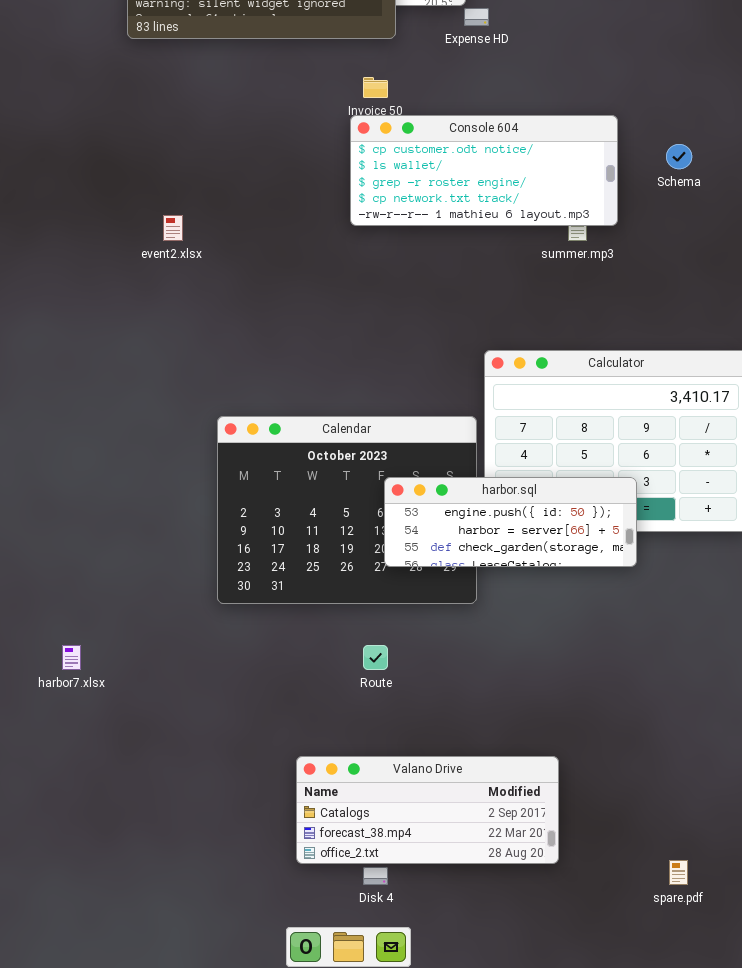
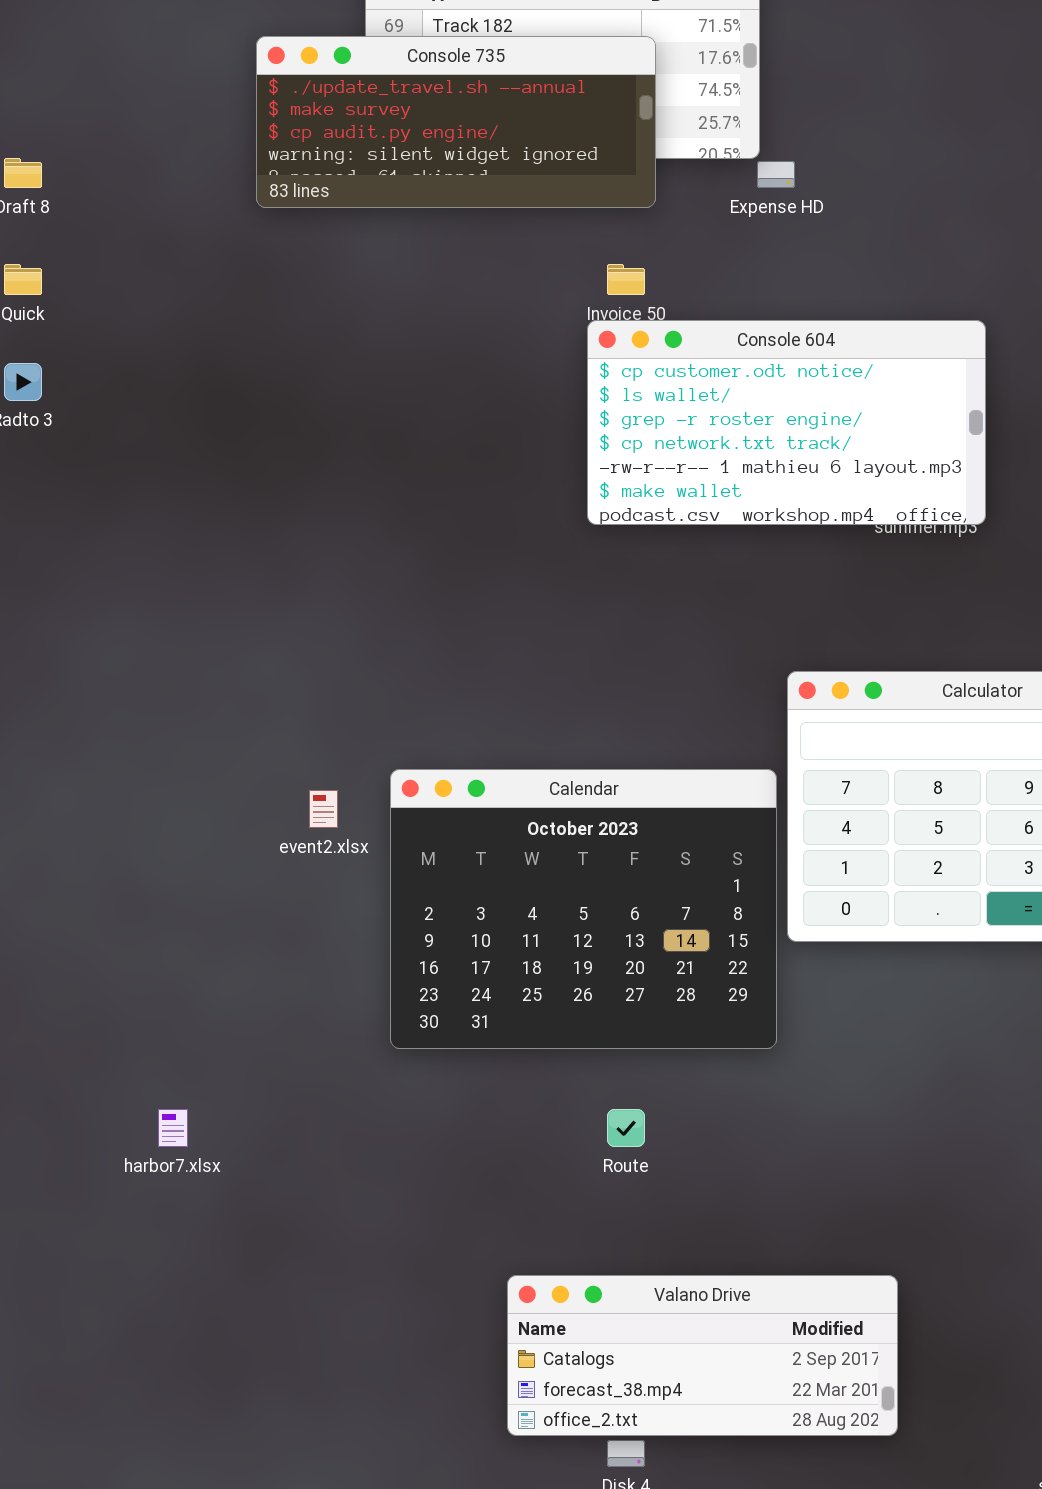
Console 604: [350,115,618,226] -> [587,320,986,525], resized
event2.xlsx: [163,215,183,241] -> [309,790,338,828], moved
harbor.sql: [384,477,637,567] -> none, closed

